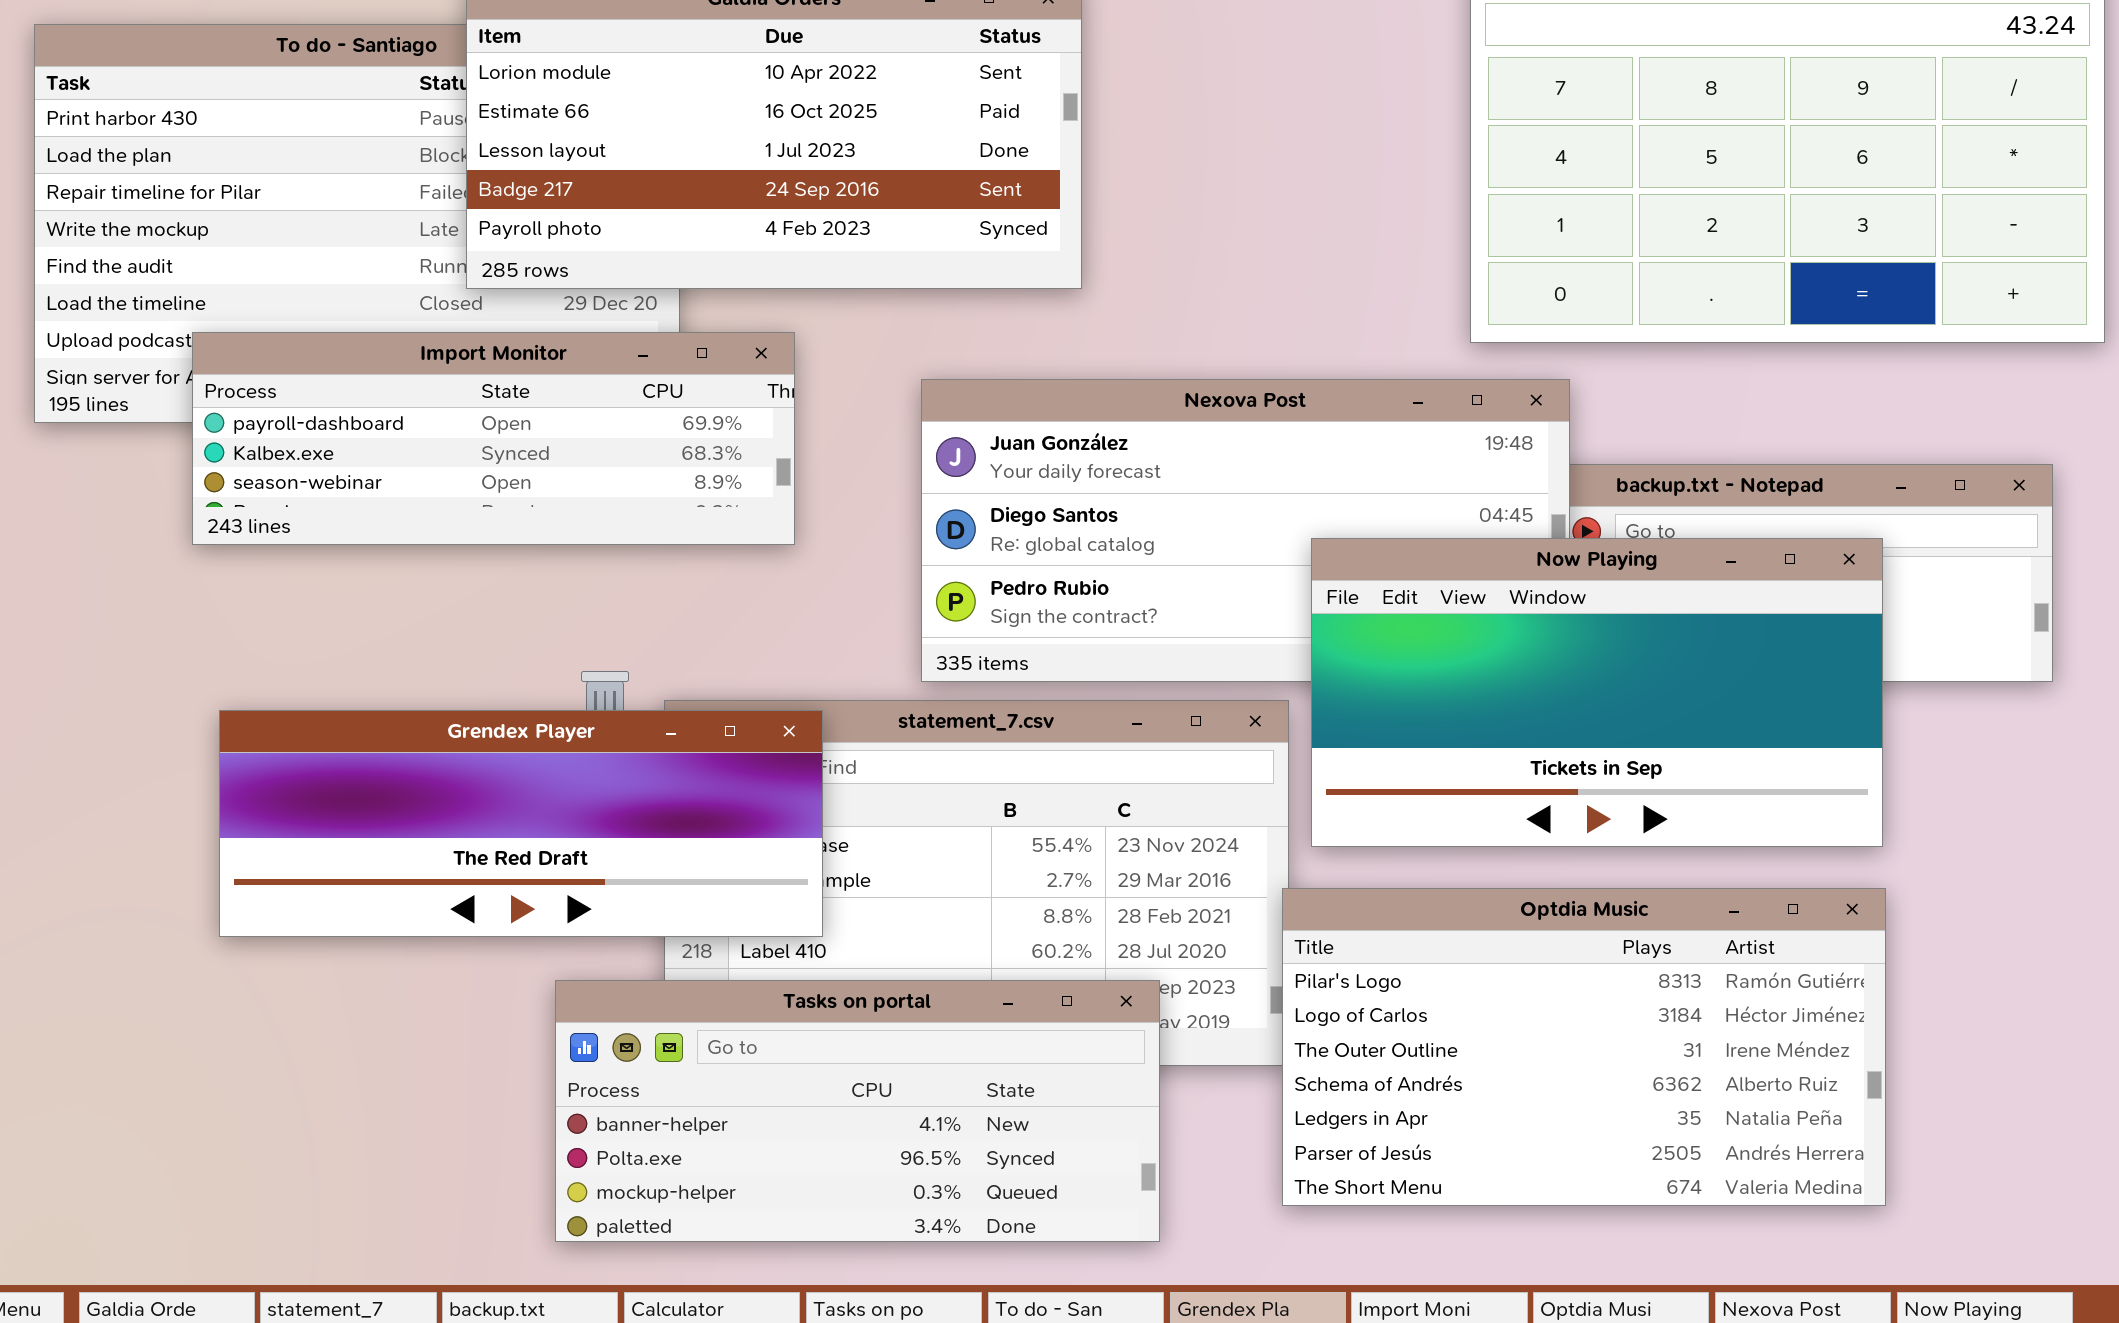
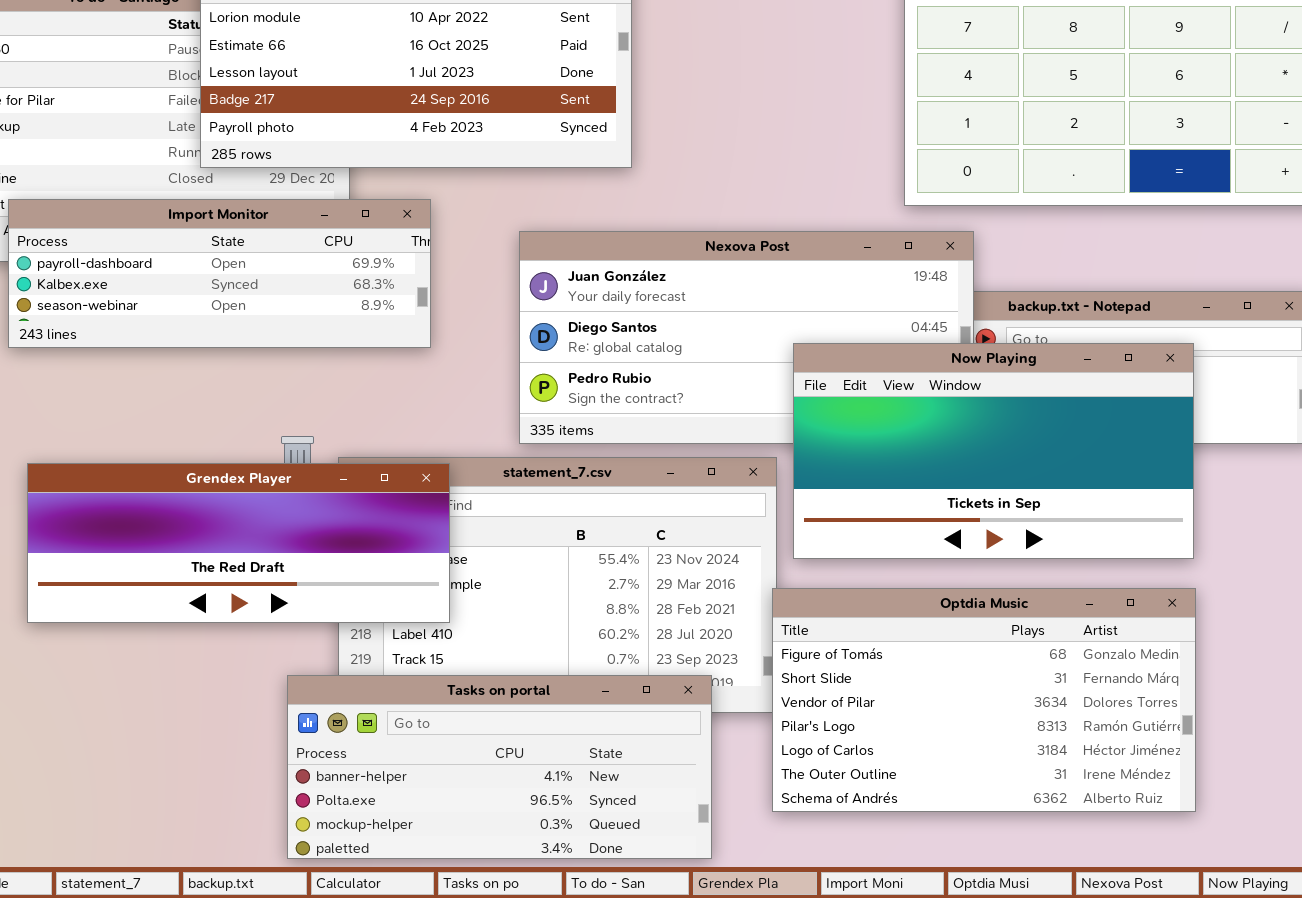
Optdia Music: [1282,888,1886,1206] -> [772,588,1196,812], scrolled up 3 rows
Tasks on portal: [555,980,1160,1242] -> [287,675,712,859], moved

